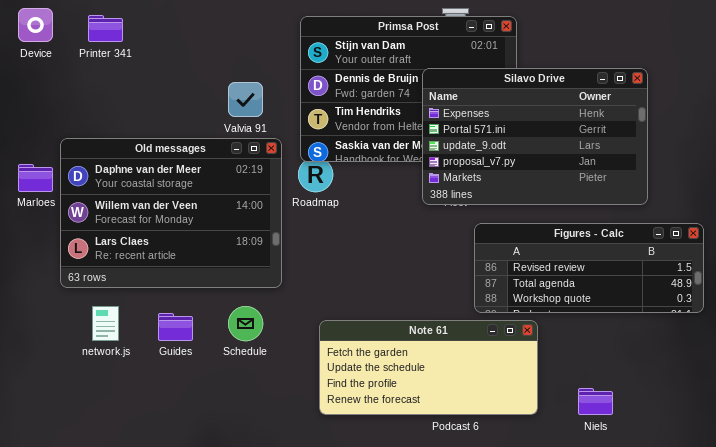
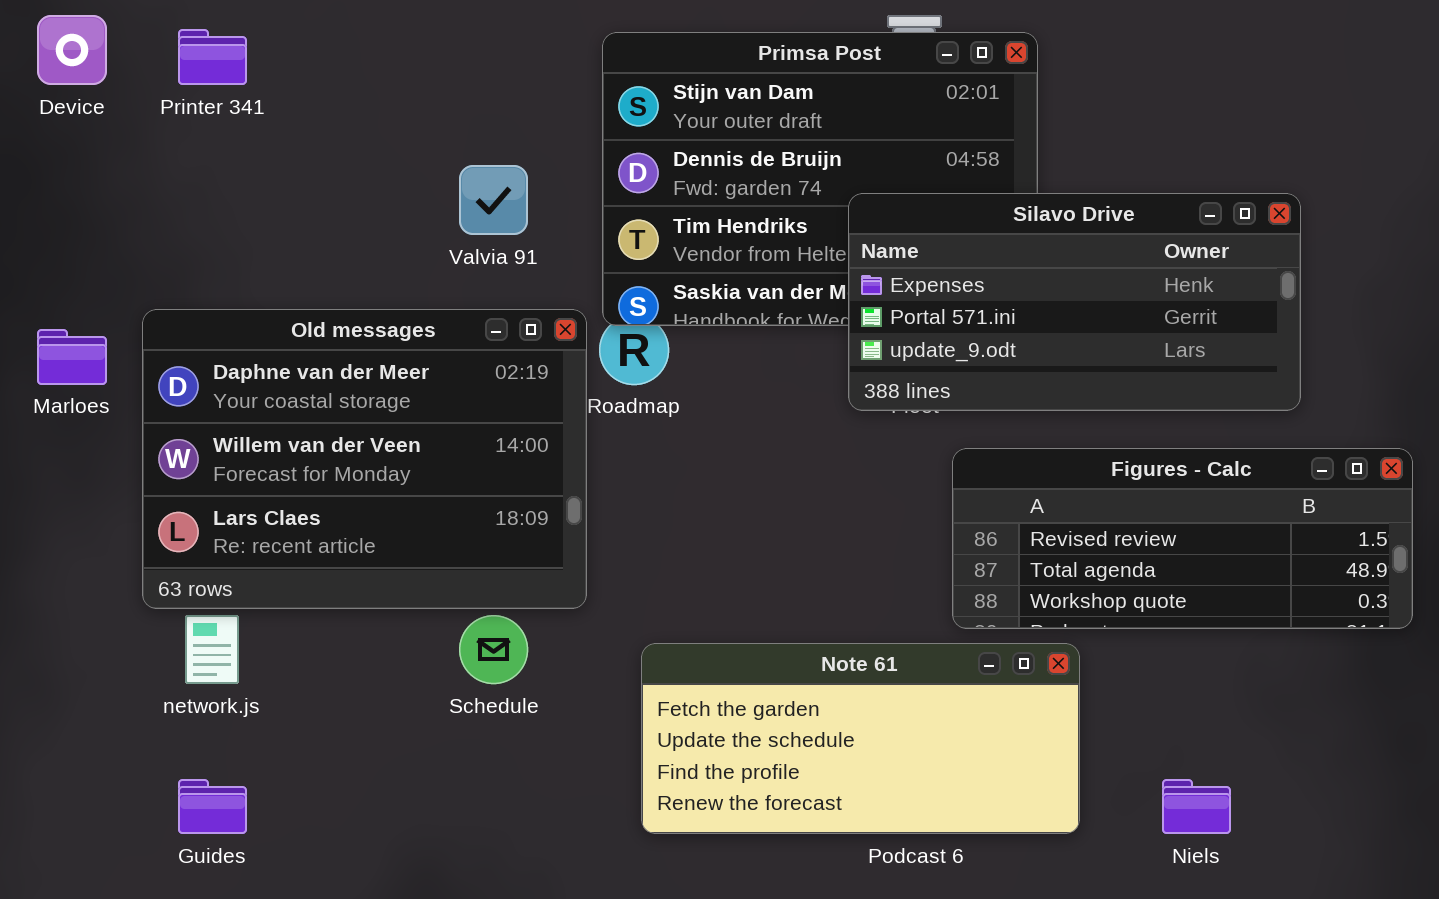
Silavo Drive: [422,68,648,205] -> [848,193,1301,411], resized
Old messages: [60,138,282,288] -> [142,309,587,609], moved
Guides: [158,313,193,341] -> [178,779,247,834], moved

